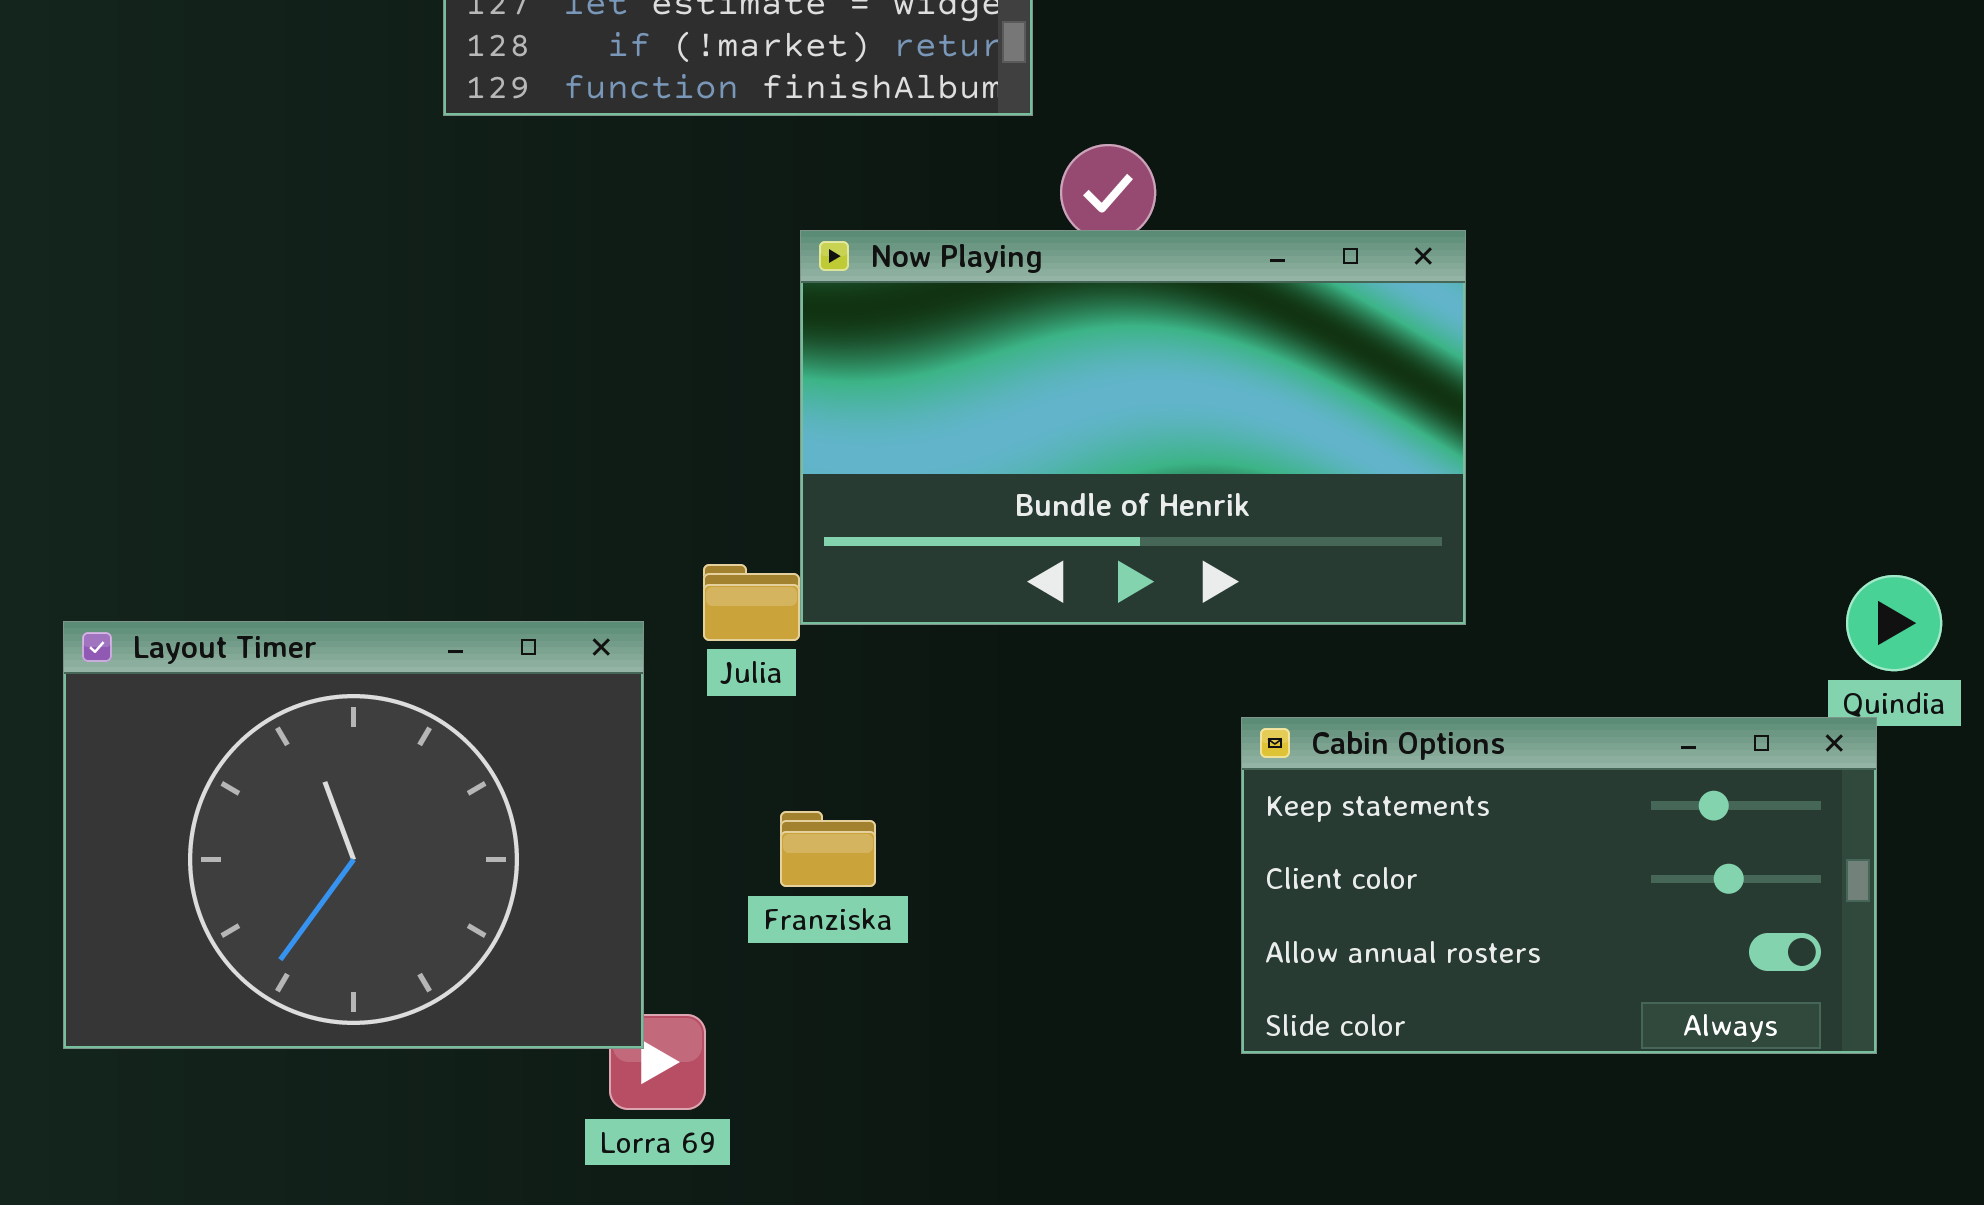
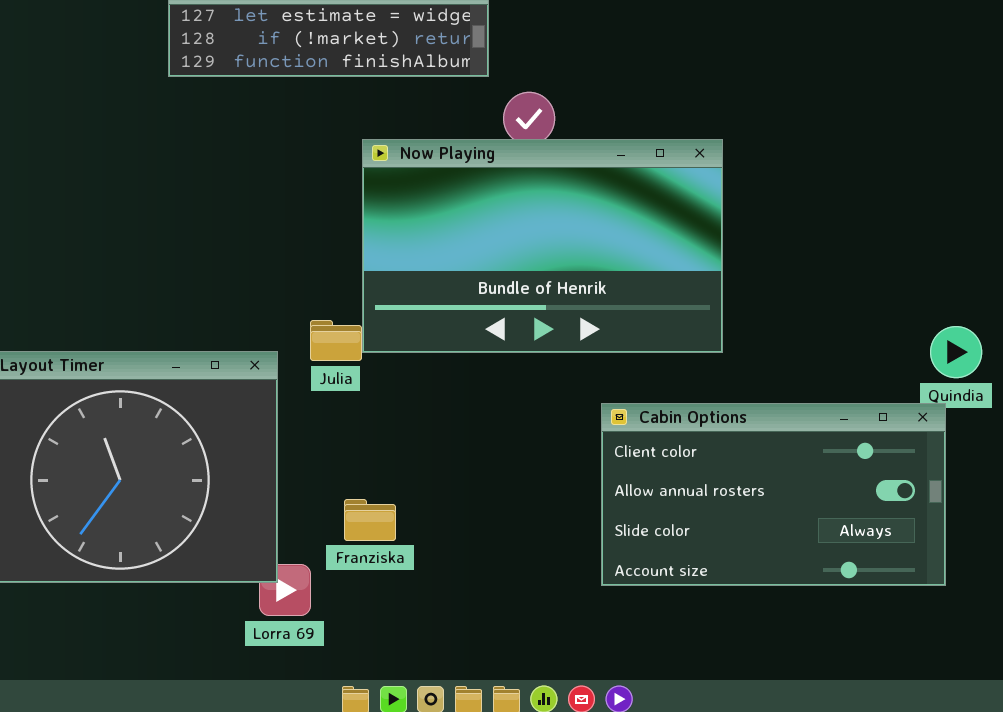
Cabin Options: [1241,717,1877,1054] -> [601,403,946,586], scrolled down 1 row
Franziska: [780,811,876,887] -> [344,499,396,541], moved

